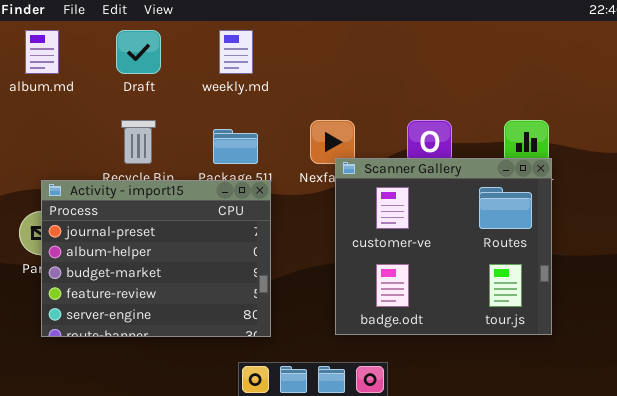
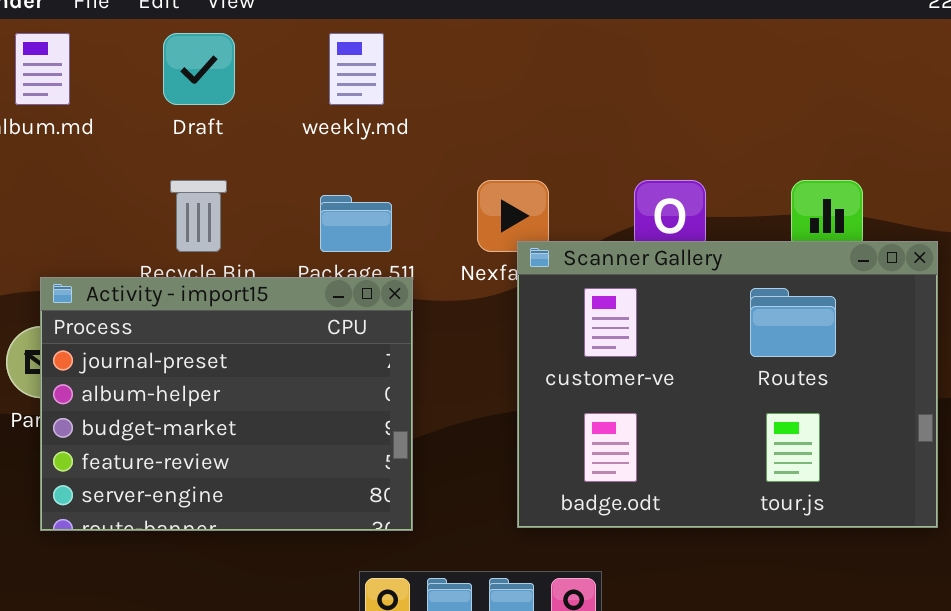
Scanner Gallery: [335,158,552,335] -> [517,241,938,528], resized

